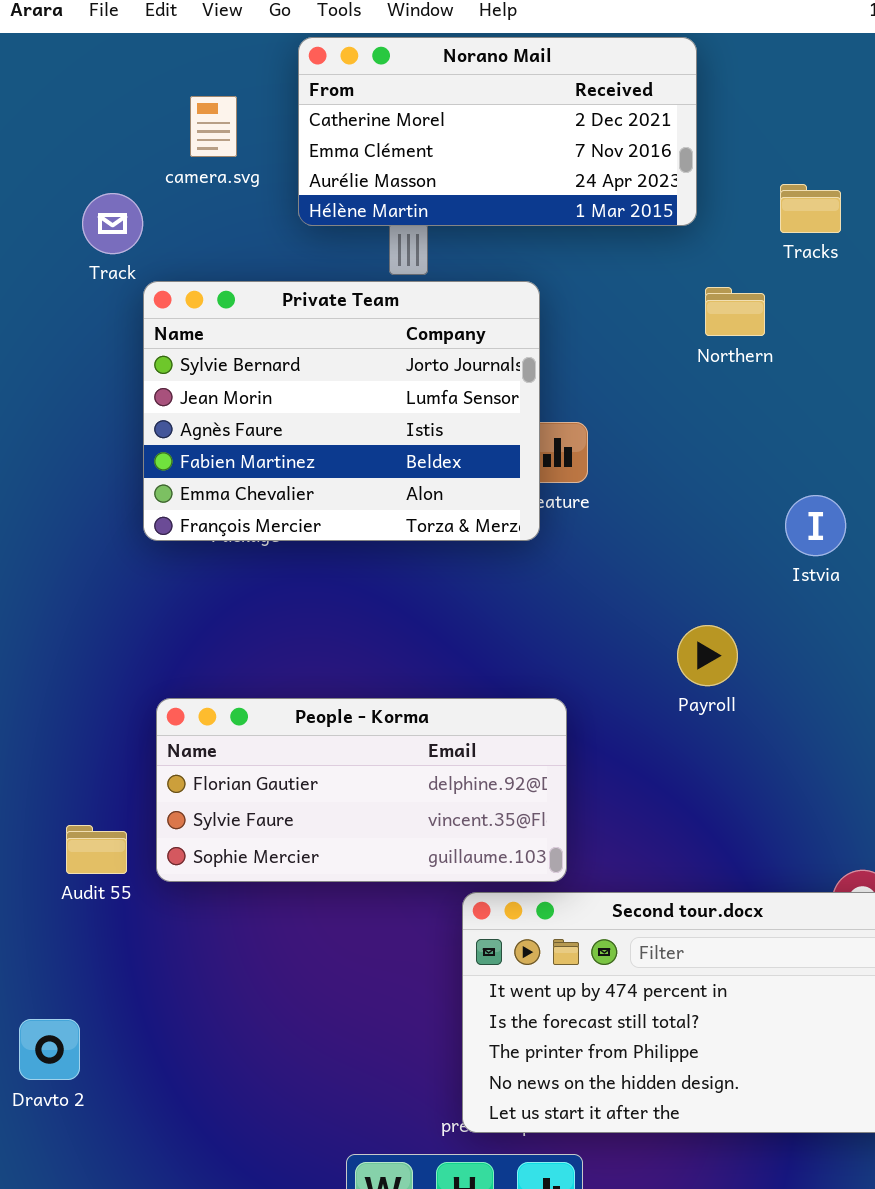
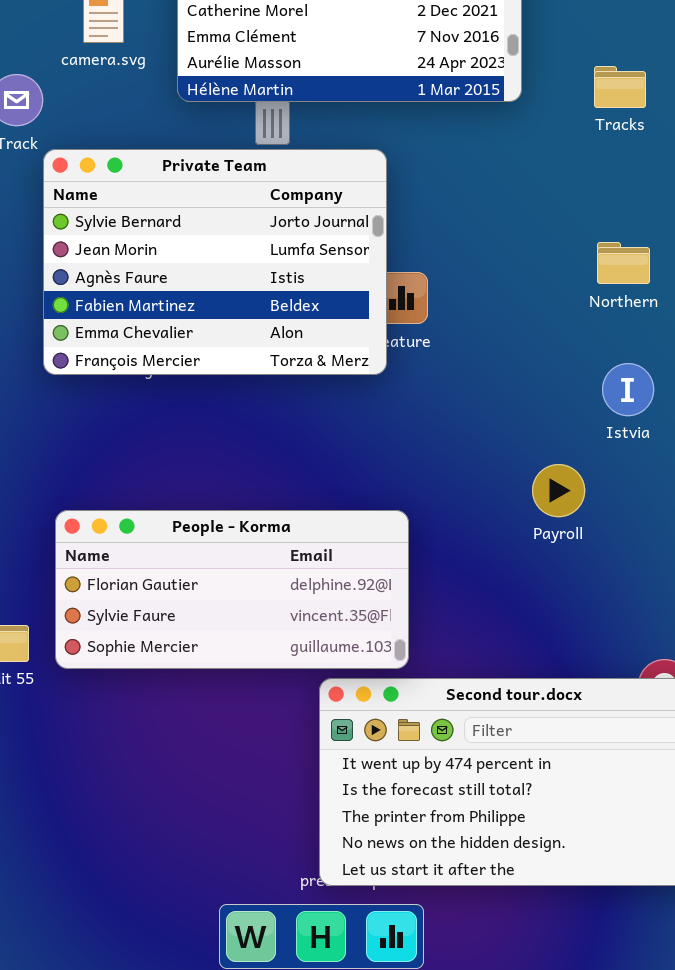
Northern: [705,287,765,336] -> [597,242,650,284], moved
Istvia: [785,495,846,556] -> [602,363,654,416], moved
Payroll: [677,625,738,686] -> [532,464,585,517], moved

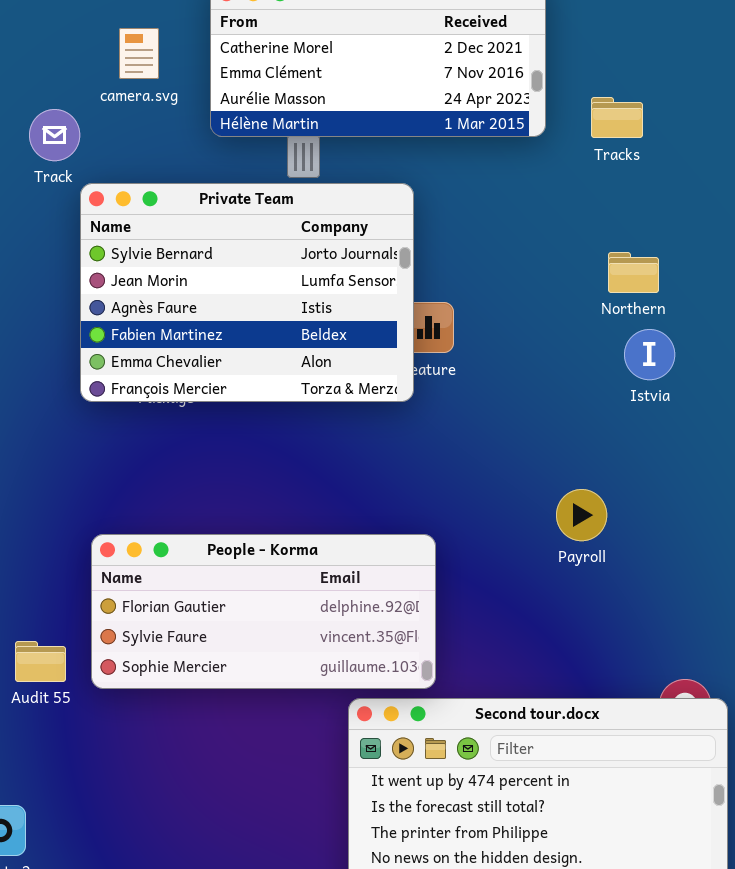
Tracks: [594,66,646,108] -> [591,97,643,138], moved
Northern: [597,242,650,284] -> [608,252,659,293], moved
Istvia: [602,363,654,416] -> [624,329,675,380], moved

